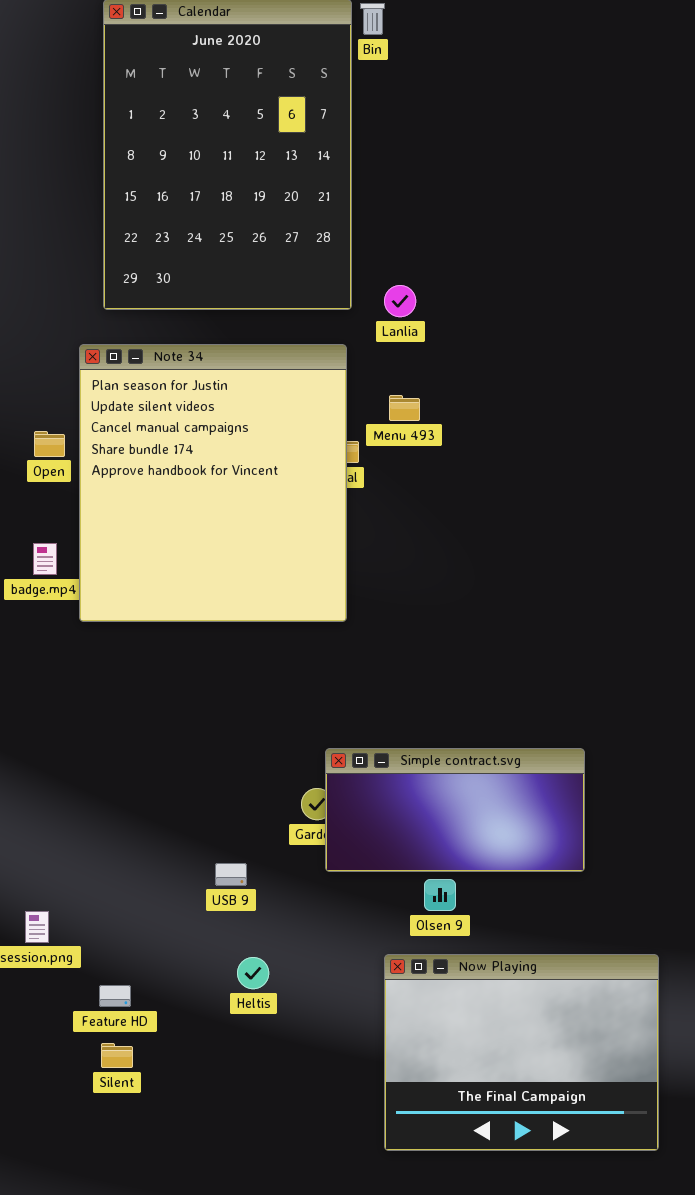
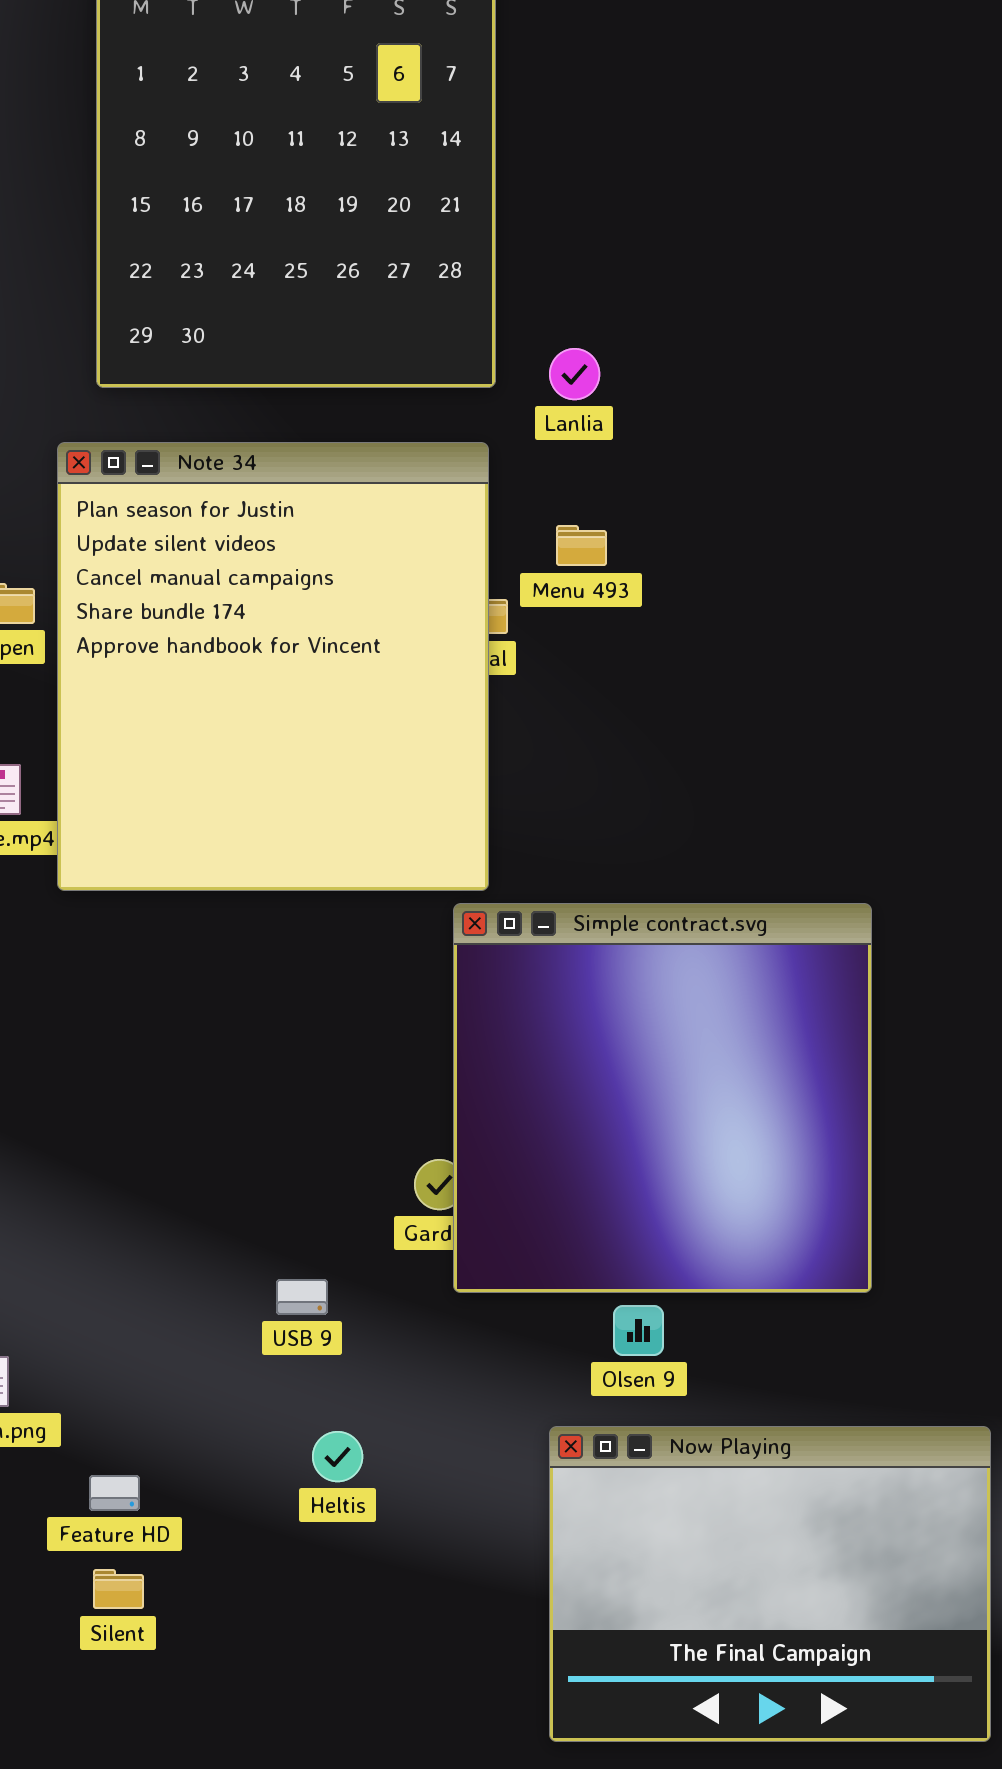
Simple contract.svg: [325,748,585,872] -> [453,903,872,1293], resized

